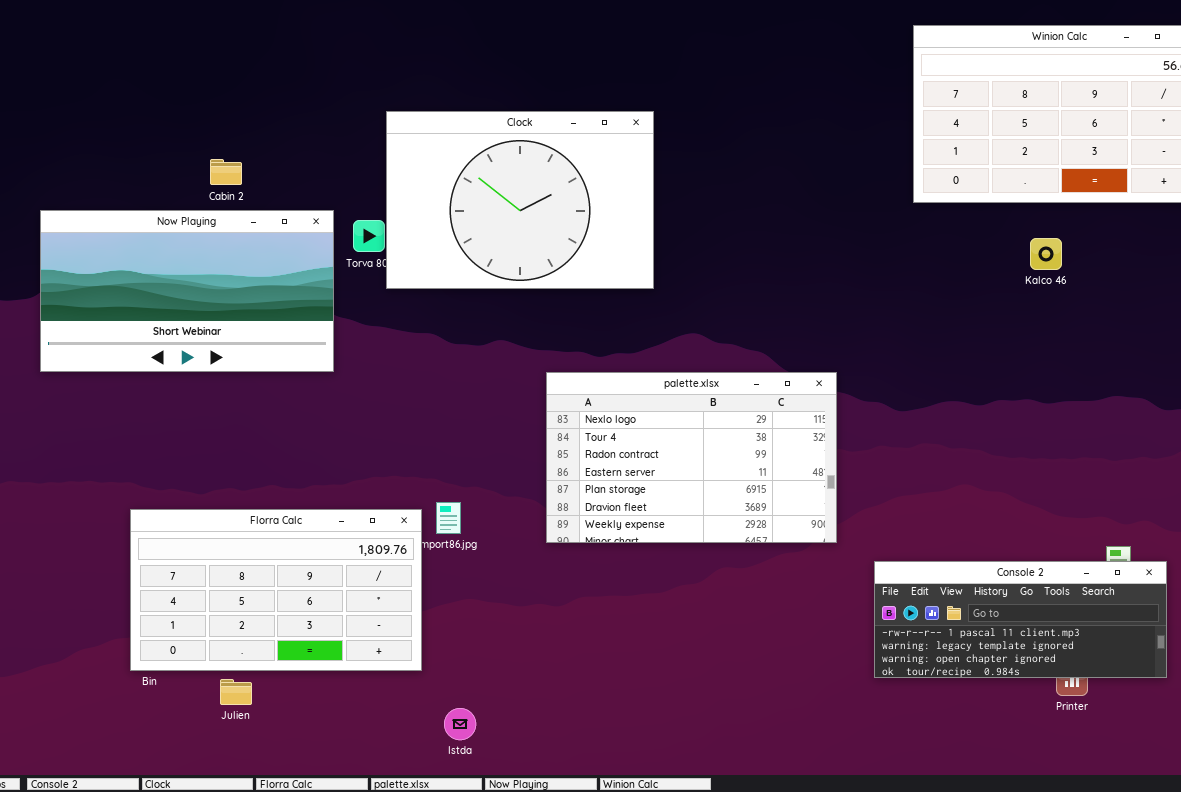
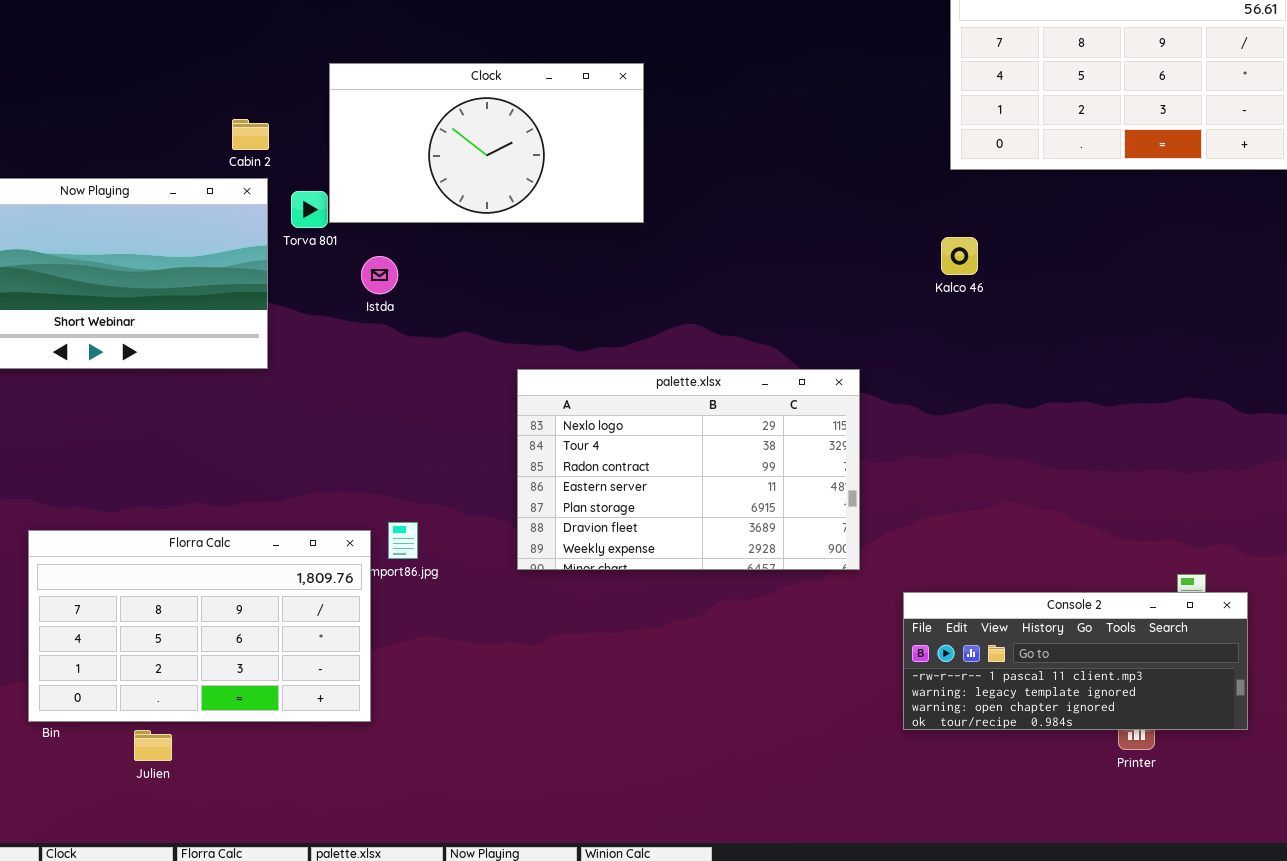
Clock: [386,111,654,289] -> [329,63,644,223], resized
Cabin 2: [210,159,242,185] -> [232,119,269,150], moved
Kalco 46: [1030,238,1062,270] -> [941,237,978,275], moved
Istda: [444,708,476,740] -> [361,256,398,294], moved

